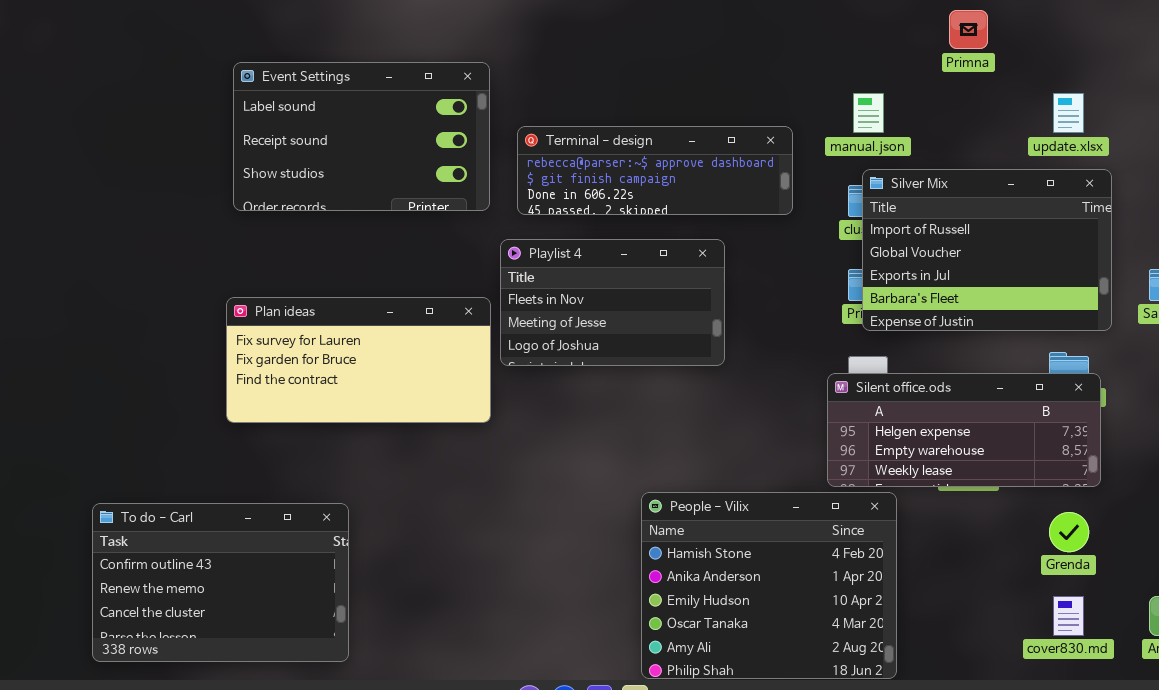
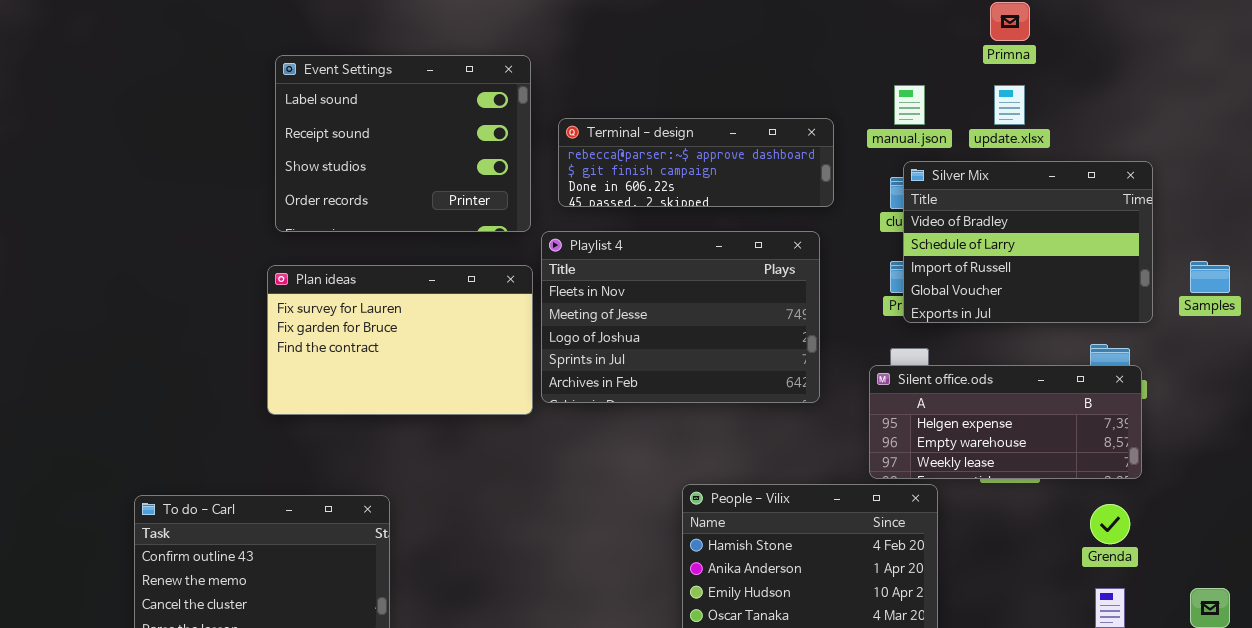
Event Settings: [233,62,490,211] -> [275,55,531,232], resized
update.xlsx: [1053,93,1084,133] -> [994,85,1025,125], moved
Silver Mix: [862,169,1112,331] -> [903,161,1153,323], scrolled up 2 rows
Playlist 4: [500,239,725,366] -> [541,231,820,403], resized
Plan ideas: [226,297,491,423] -> [267,265,533,415], resized

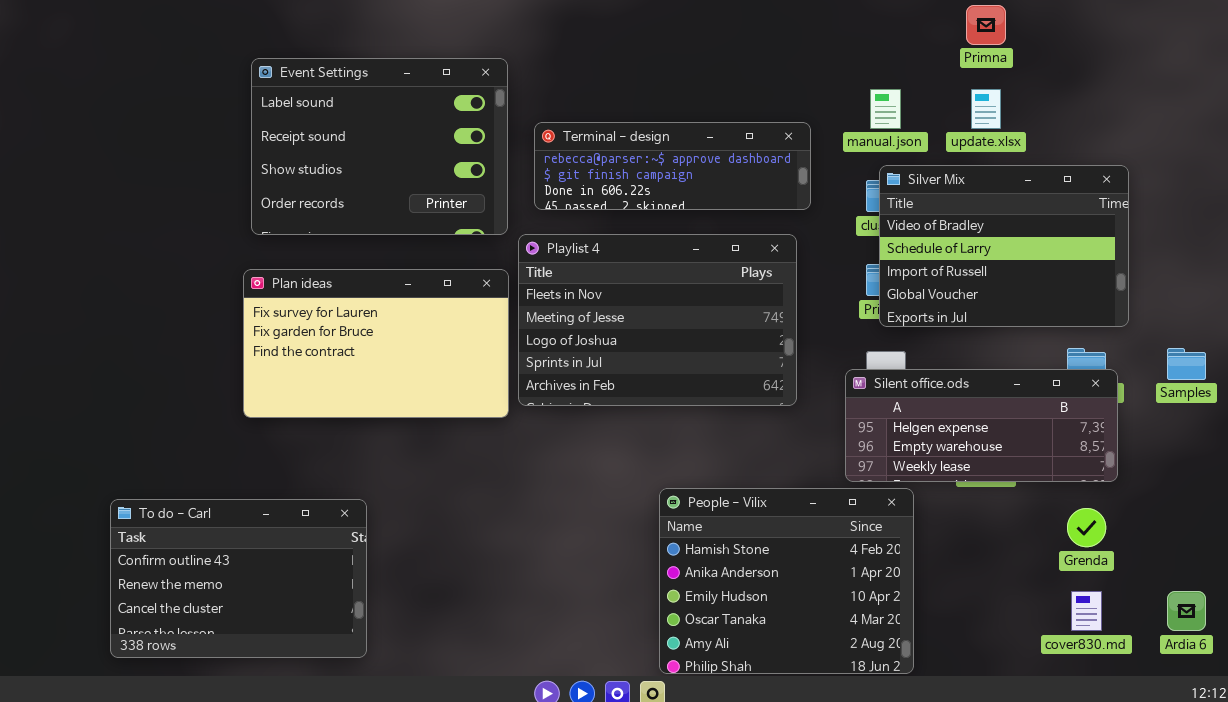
Samples: [1190,261,1230,293] -> [1167,348,1206,380], moved

